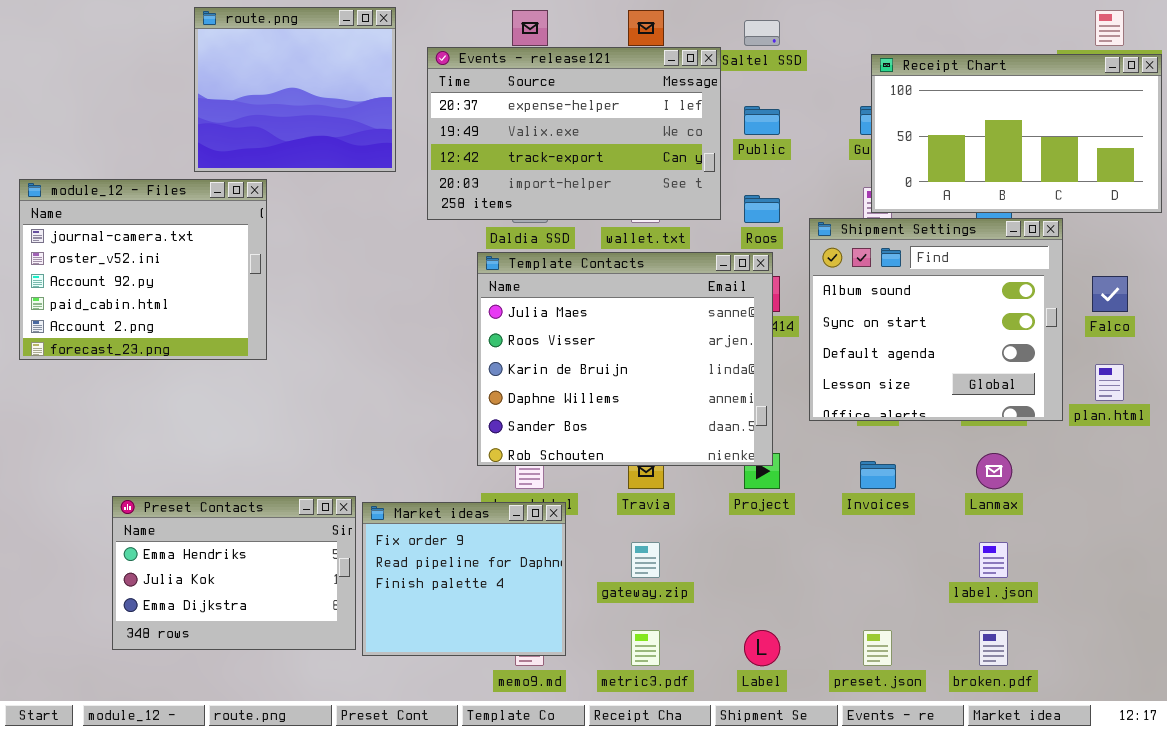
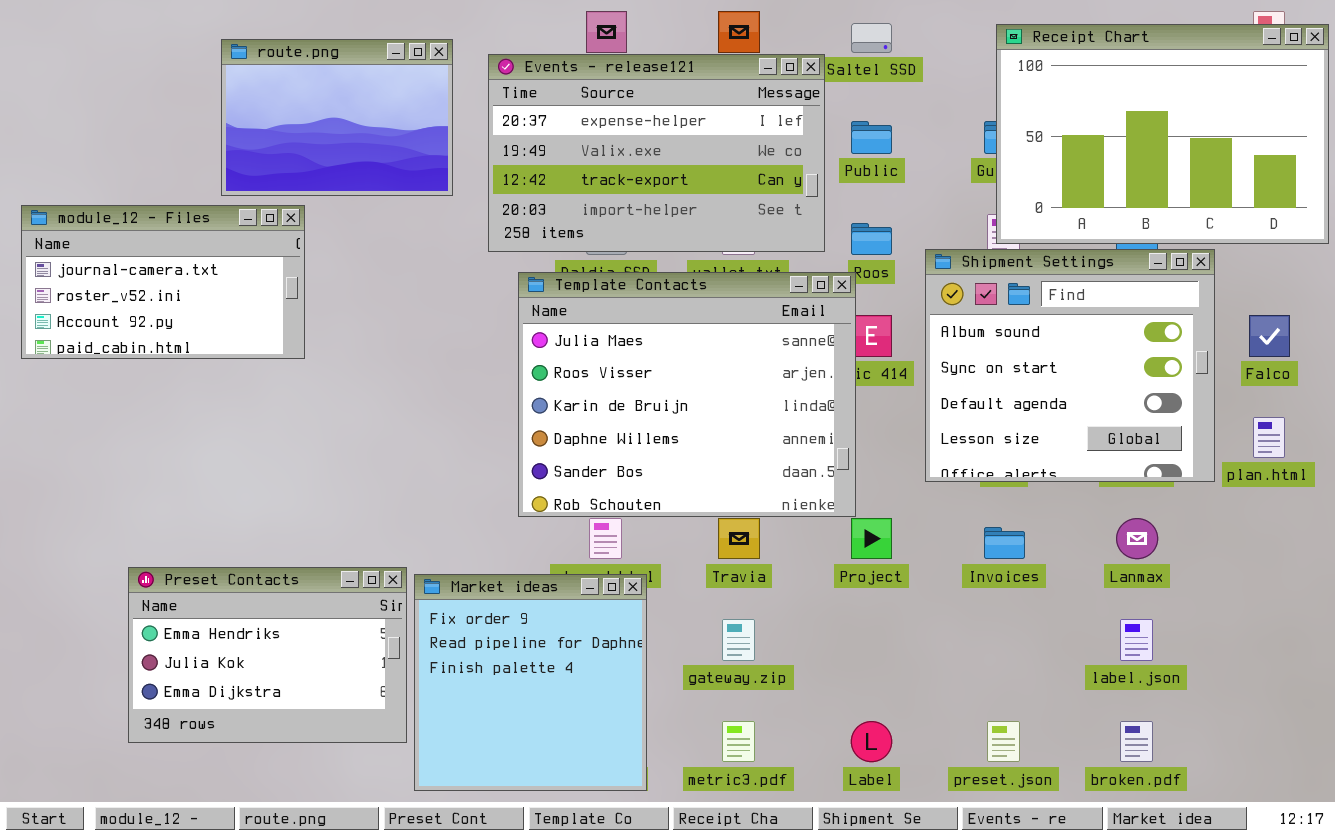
route.png: [194,7,396,172] -> [221,39,453,196], resized
Receipt Chart: [871,54,1162,213] -> [996,24,1329,244], resized
module_12 - Files: [19,179,267,360] -> [21,205,305,359], resized
Template Contacts: [477,252,773,466] -> [518,272,856,517], moved
Market ideas: [362,502,566,656] -> [414,574,647,791], resized

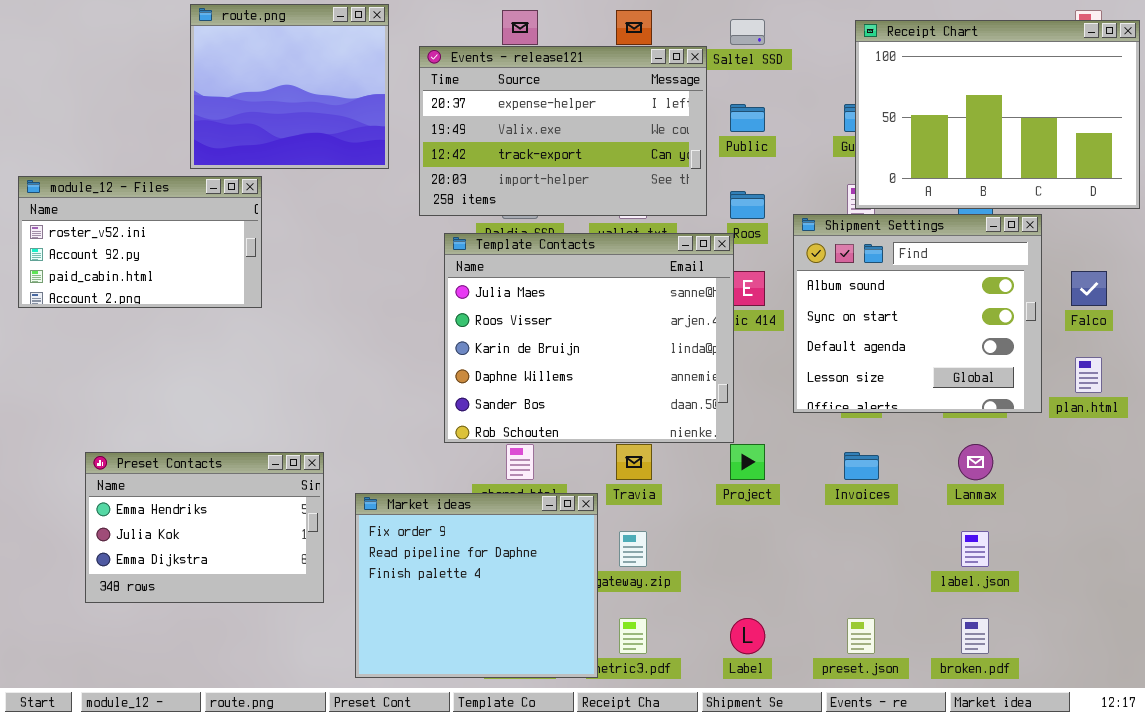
route.png: [221,39,453,196] -> [190,4,389,169], resized
module_12 - Files: [21,205,305,359] -> [18,176,262,308], scrolled down 1 row
Preset Contacts: [128,567,407,743] -> [85,452,324,603], moved
Market ideas: [414,574,647,791] -> [355,493,598,678], resized

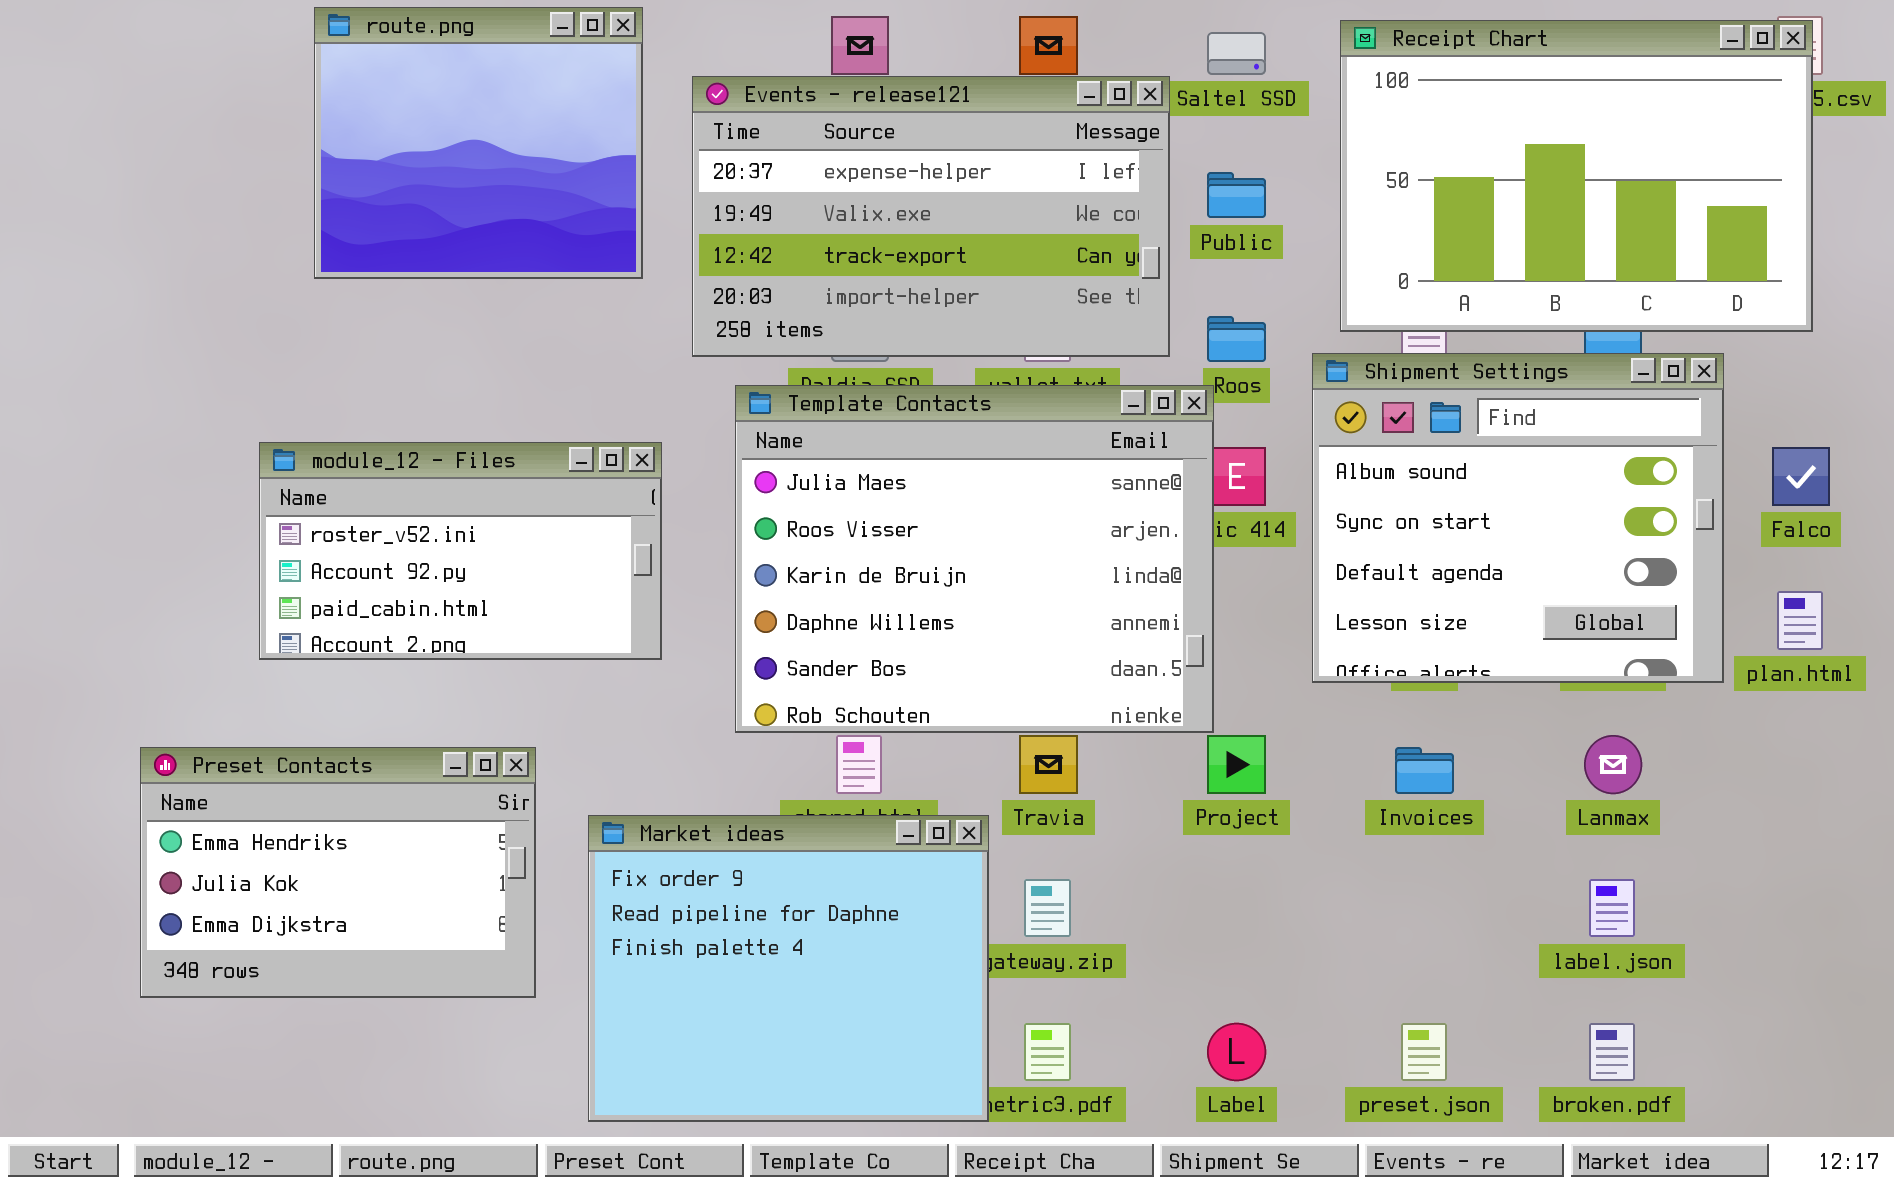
Receipt Chart: [855,20,1140,209] -> [1340,20,1813,332], moved
module_12 - Files: [18,176,262,308] -> [259,442,662,660], moved

